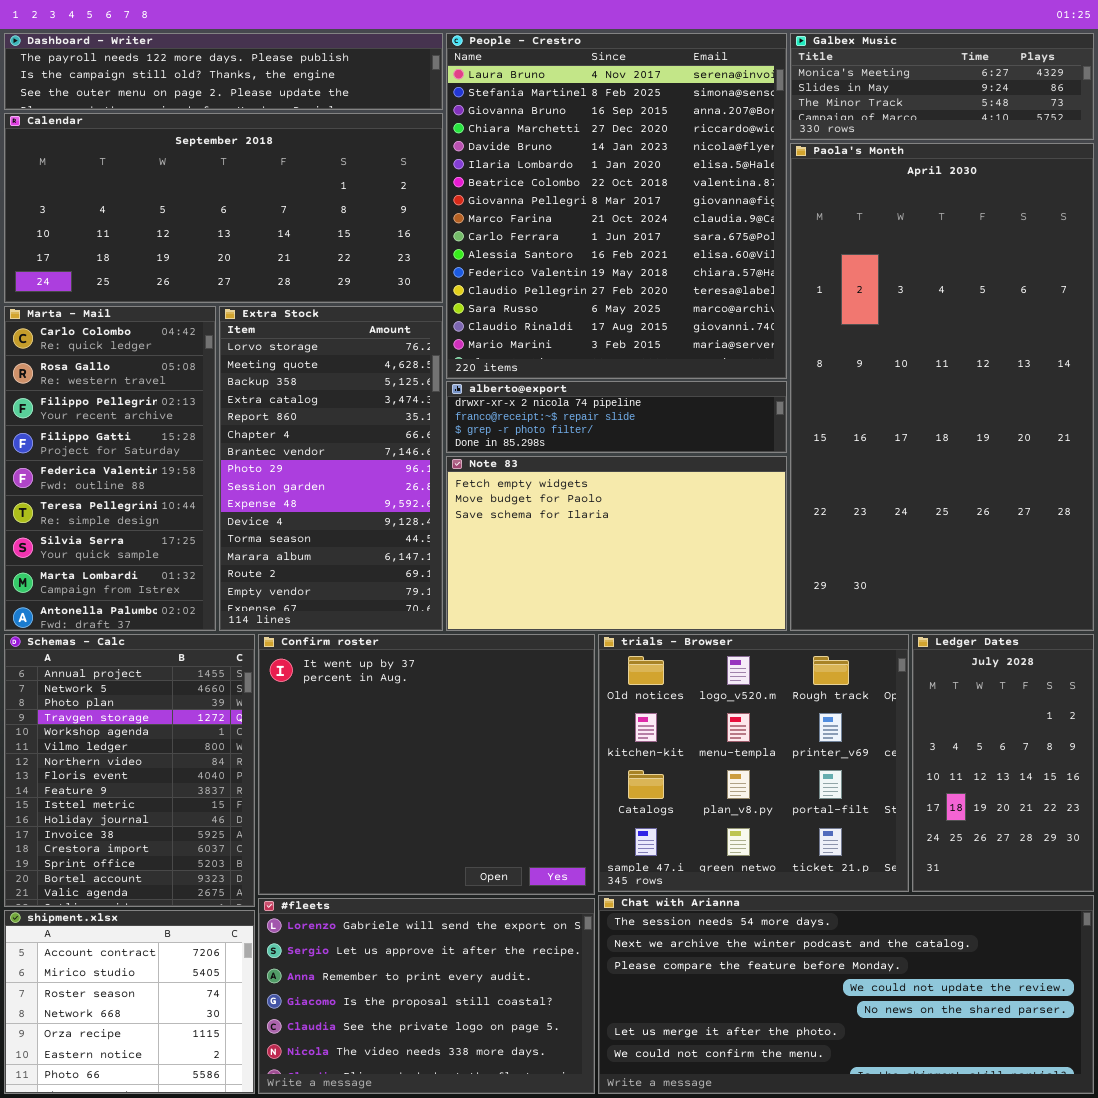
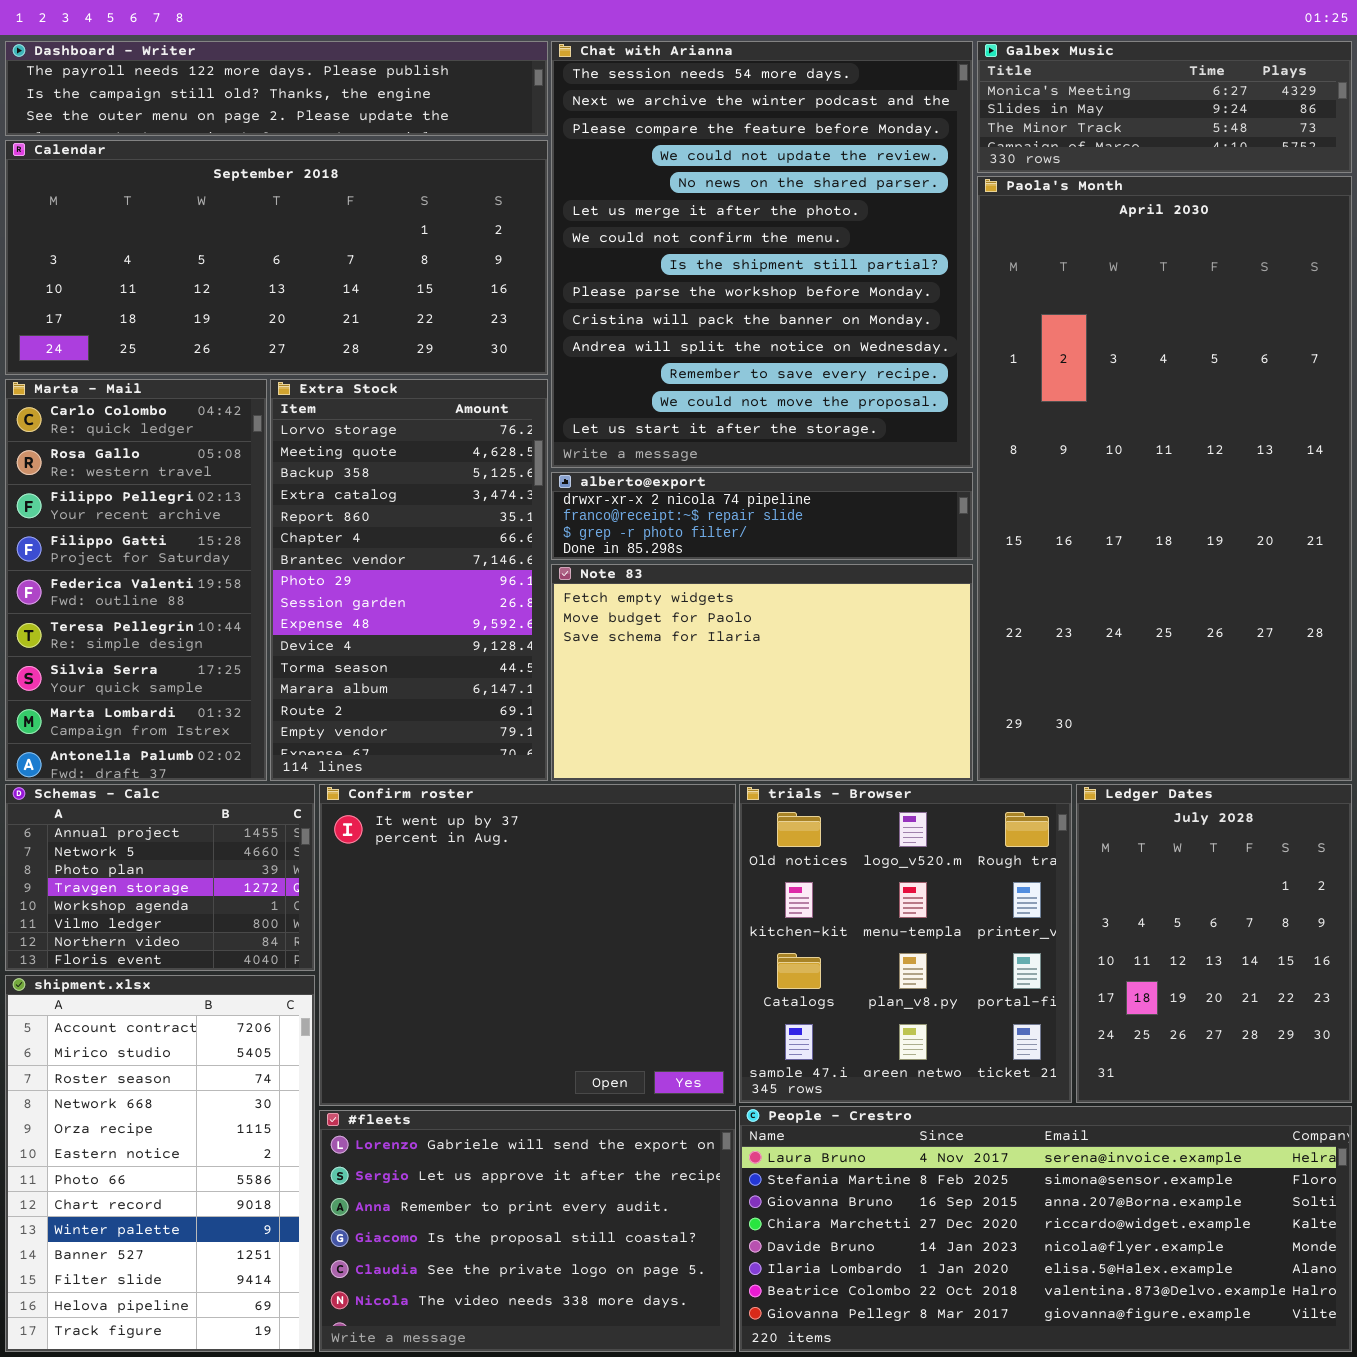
People - Crestro: [446,33,787,379] -> [739,1106,1352,1352], moved, resized
Schemas - Calc: [4,634,255,907] -> [5,784,315,971], resized
trials - Browser: [598,634,909,892] -> [739,784,1072,1103], resized
Ledger Dates: [912,634,1094,892] -> [1076,784,1352,1103], resized
Chat with Arianna: [598,895,1094,1094] -> [551,41,973,468], moved, resized
shipment.xlsx: [4,910,255,1094] -> [5,975,315,1352], resized

